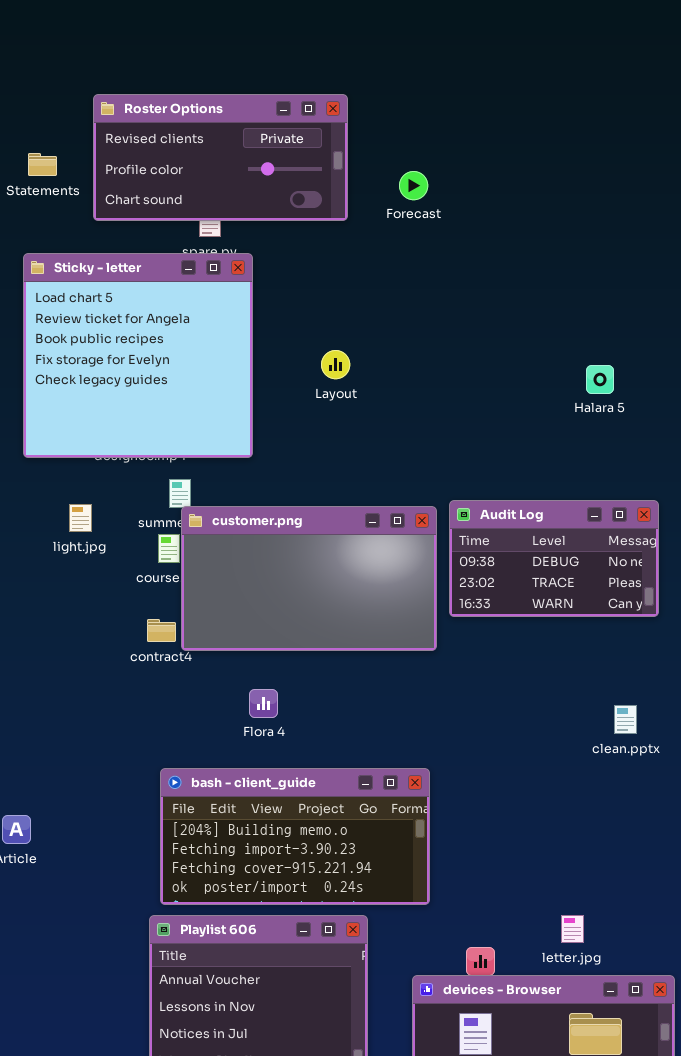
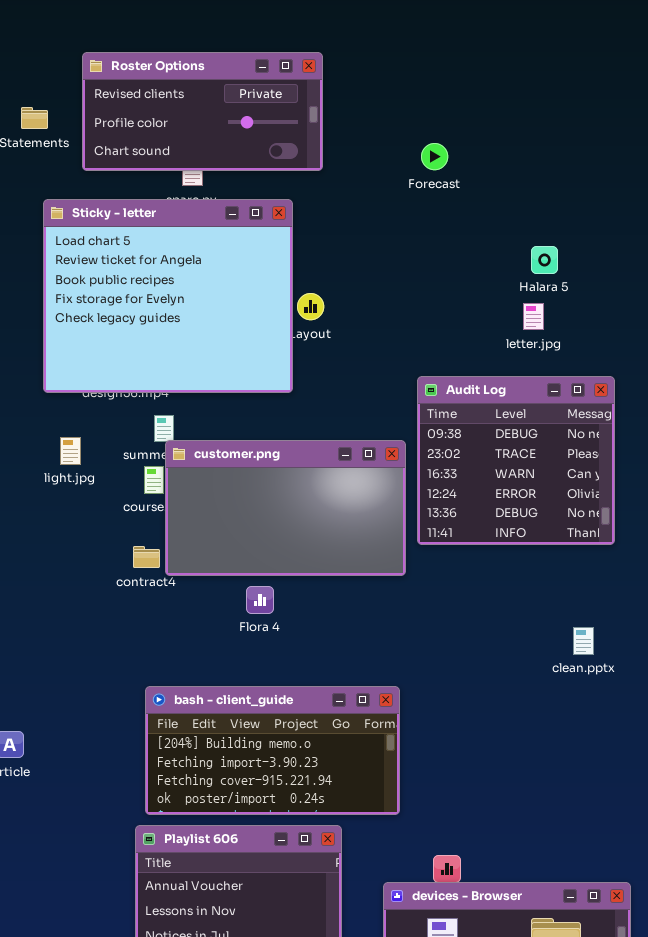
Forecast: [399,171,428,200] -> [421,143,448,170], moved
Sticky - letter: [23,253,253,458] -> [43,199,293,393], moved, resized
Halara 5: [586,365,614,394] -> [531,246,558,274], moved
Audit Log: [449,500,659,617] -> [417,376,615,545], resized
Flora 4: [249,689,278,718] -> [246,586,274,614], moved
letter.jpg: [561,915,584,943] -> [523,303,544,330], moved

